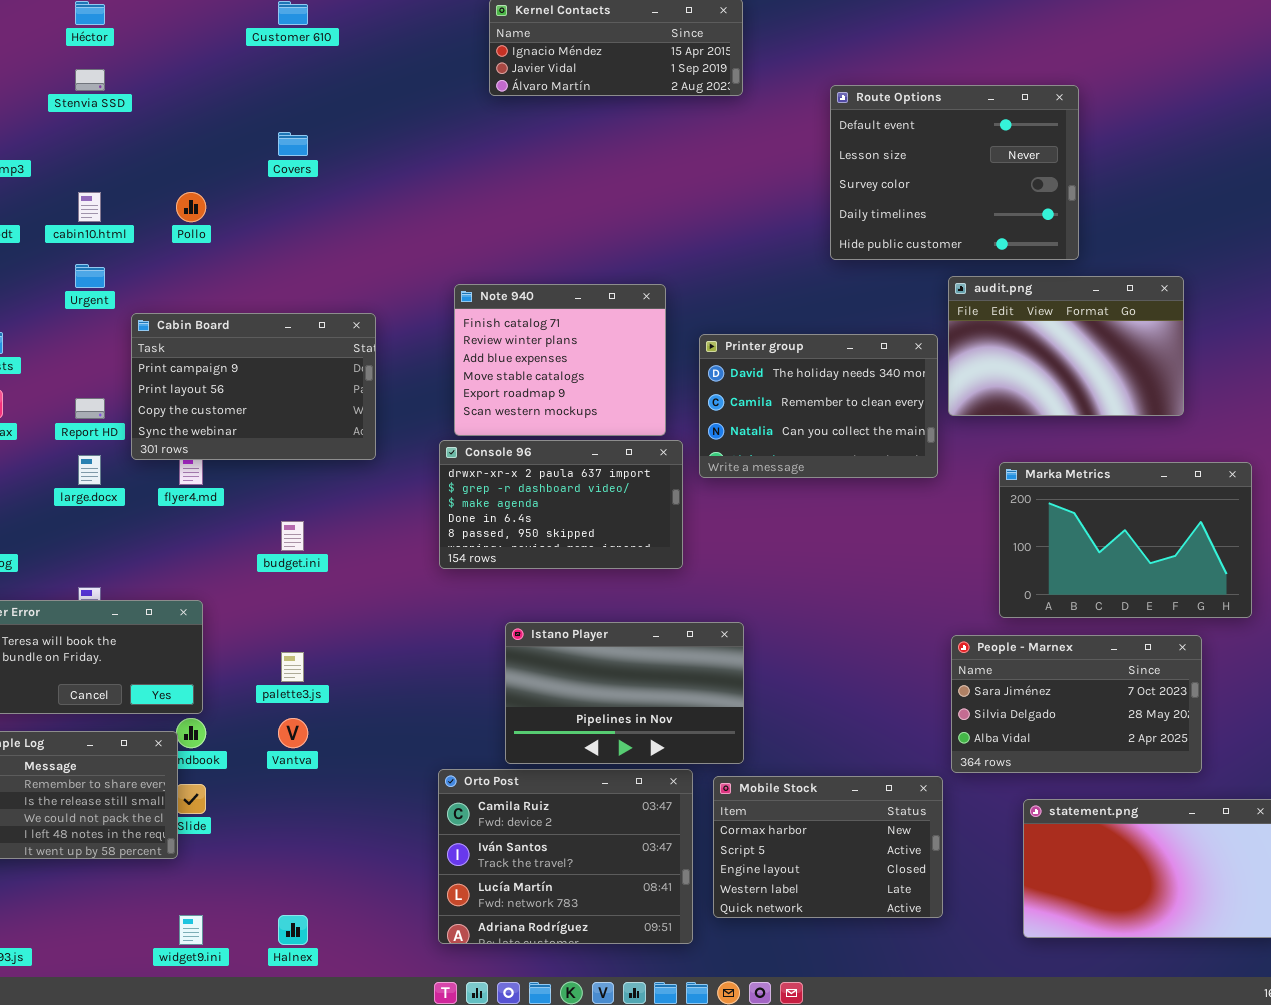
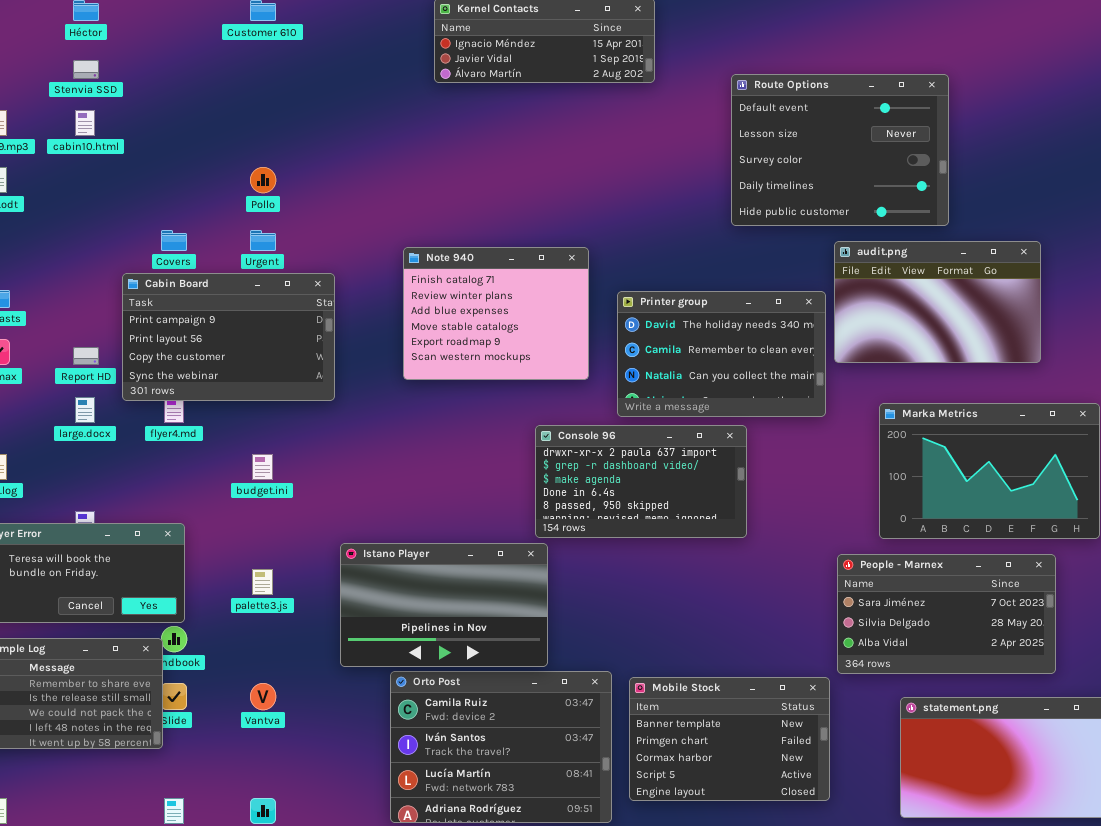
Covers: [278,132,308,156] -> [161,230,187,251], moved
cabin10.html: [78,192,101,222] -> [75,110,95,136], moved
Pollo: [176,192,206,222] -> [250,167,276,193], moved
Urgent: [75,264,105,288] -> [250,230,276,251], moved
Console 96: [439,440,683,569] -> [535,425,747,538], moved
Istano Player: [505,622,744,764] -> [340,543,548,667], moved
Vantva: [278,718,308,748] -> [250,683,276,710], moved
Mobile Stock: [713,776,943,918] -> [629,677,830,801], scrolled up 2 rows

